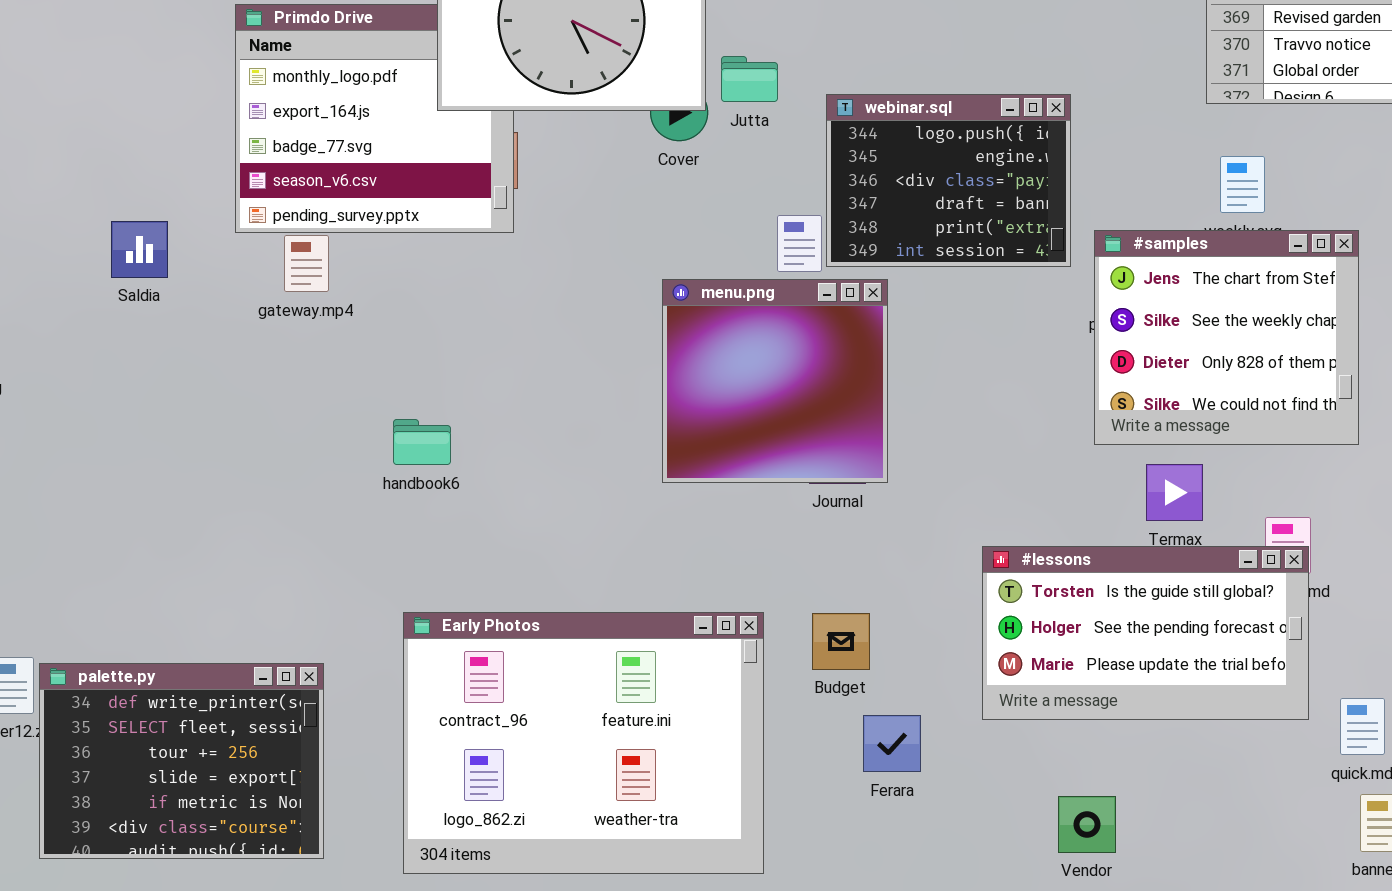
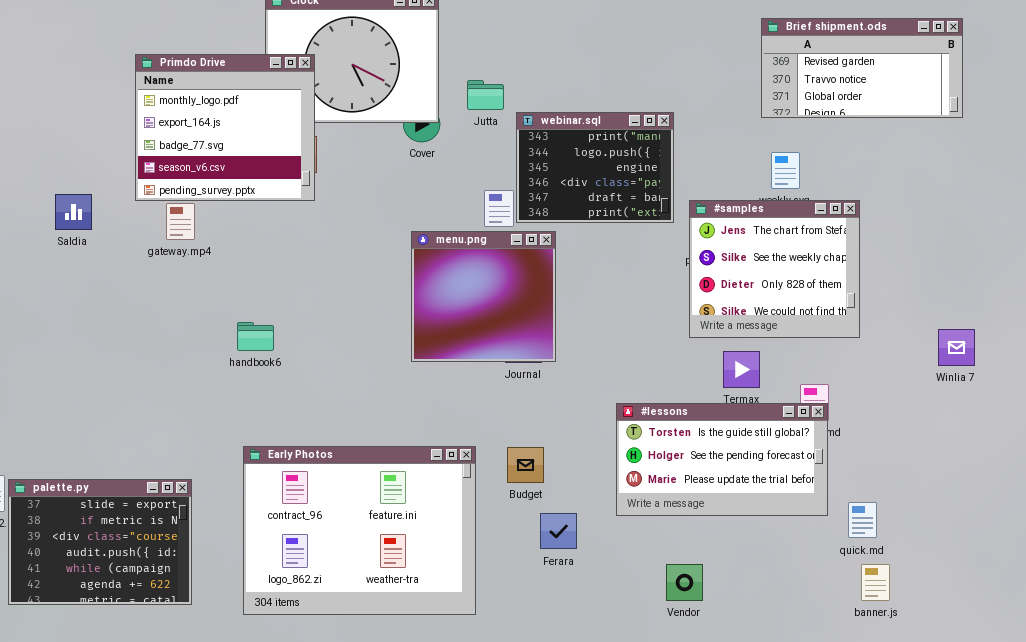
Primdo Drive: [235,4,514,233] -> [135,54,315,201], raised
Jutta: [721,56,778,102] -> [467,80,504,110], moved
webinar.sql: [826,94,1071,267] -> [516,112,674,223], scrolled up 1 row
palette.py: [39,663,324,859] -> [8,479,192,605], scrolled down 3 rows

